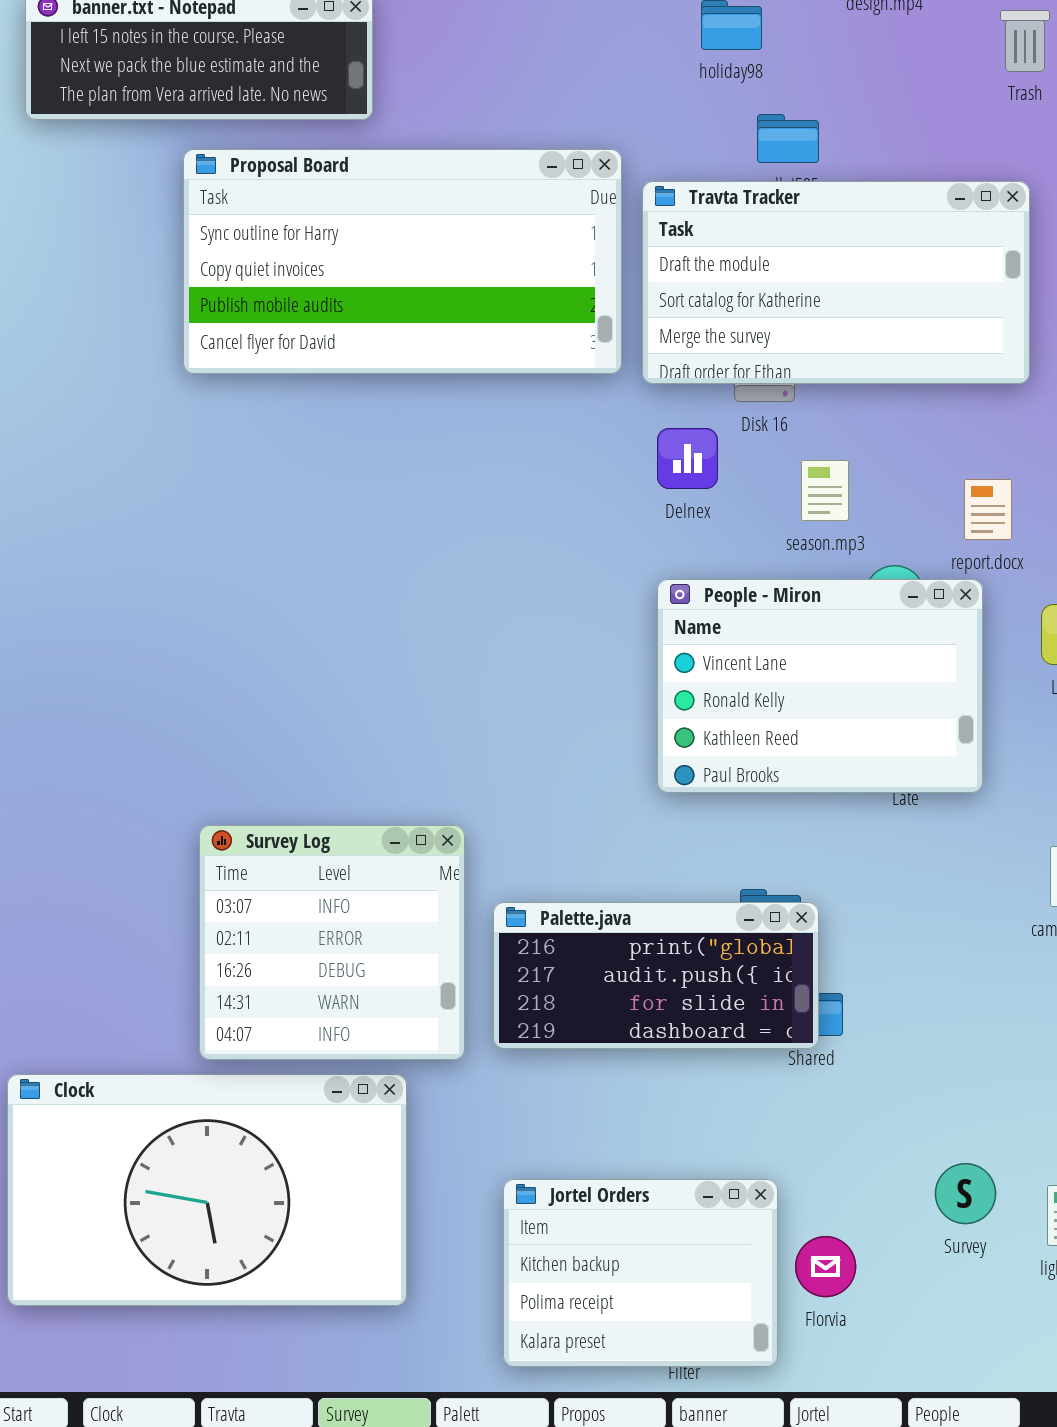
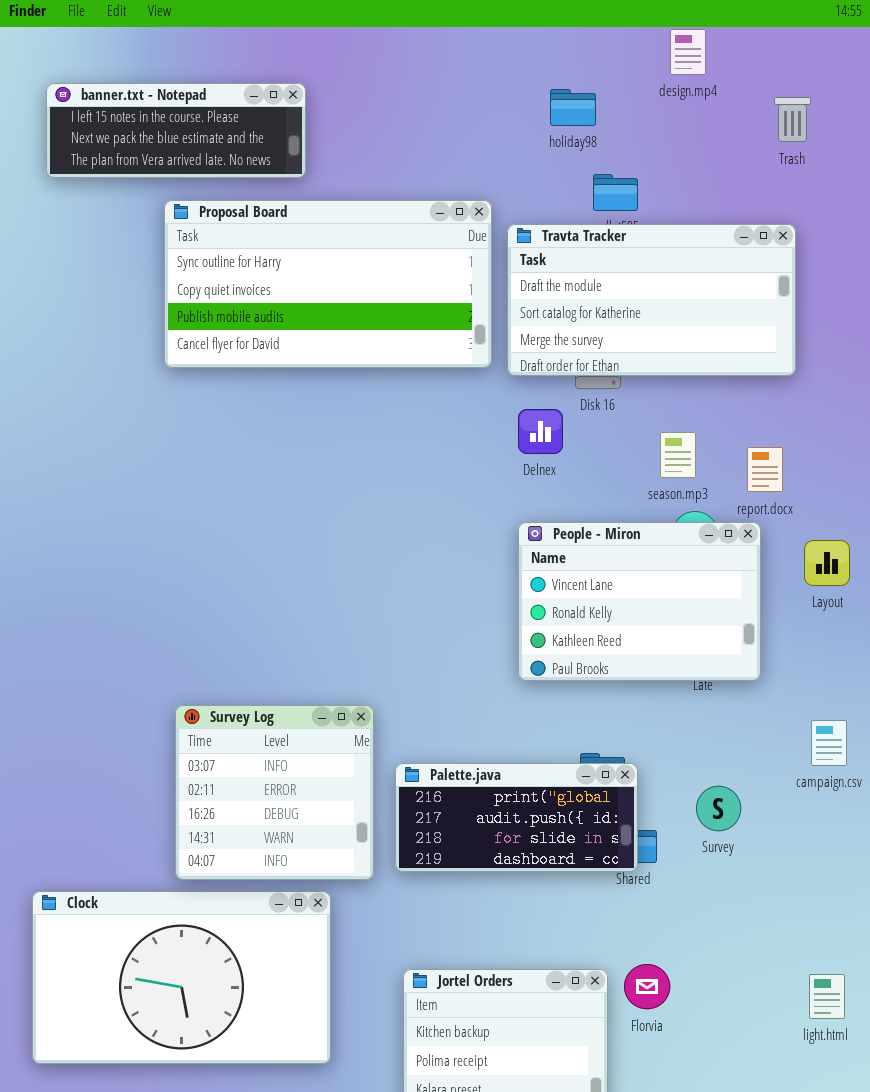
season.mp3: [801,460,849,521] -> [660,432,696,478], moved
Survey: [935,1163,996,1224] -> [696,786,741,831], moved
Florvia: [795,1236,856,1297] -> [624,964,670,1009], moved

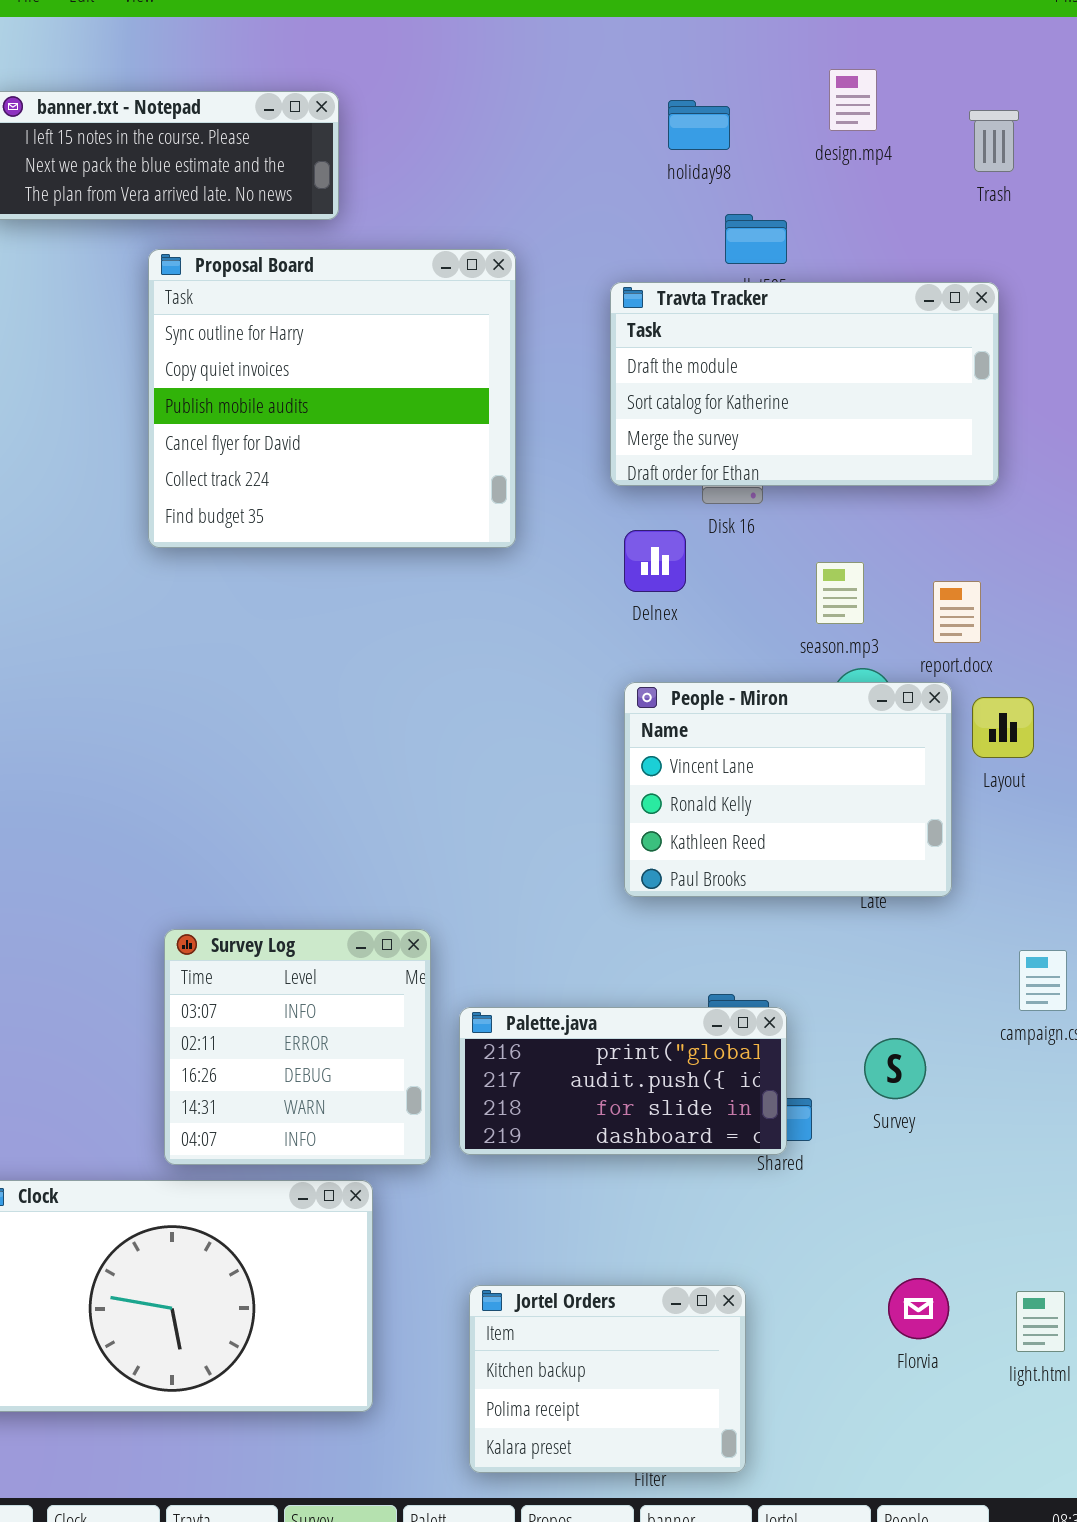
design.mp4: [670,29,706,75] -> [829,69,877,131], moved
Proposal Board: [164,200,492,368] -> [148,249,516,548], resized
Layout: [804,540,850,586] -> [972,697,1034,758], moved
Florvia: [624,964,670,1009] -> [888,1278,949,1339], moved

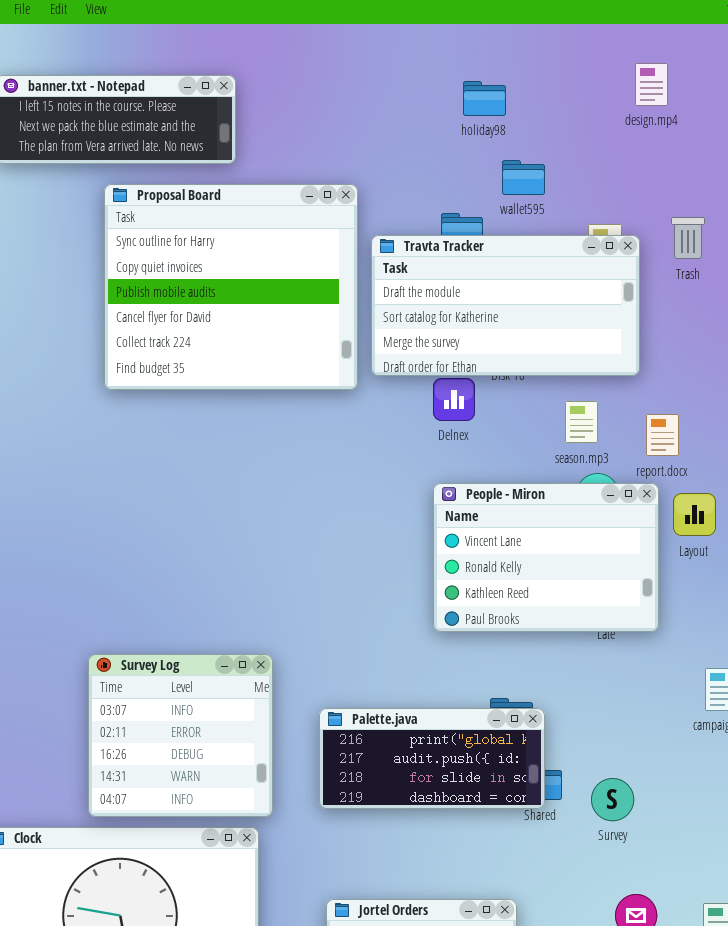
design.mp4: [829,69,877,131] -> [635,63,668,106], moved
Trash: [969,110,1019,172] -> [671,217,705,259], moved
Travta Tracker: [610,282,999,486] -> [371,235,640,376], moved
Survey Log: [164,929,431,1165] -> [88,654,273,817], moved
Survey: [864,1038,926,1099] -> [591,778,634,821], moved

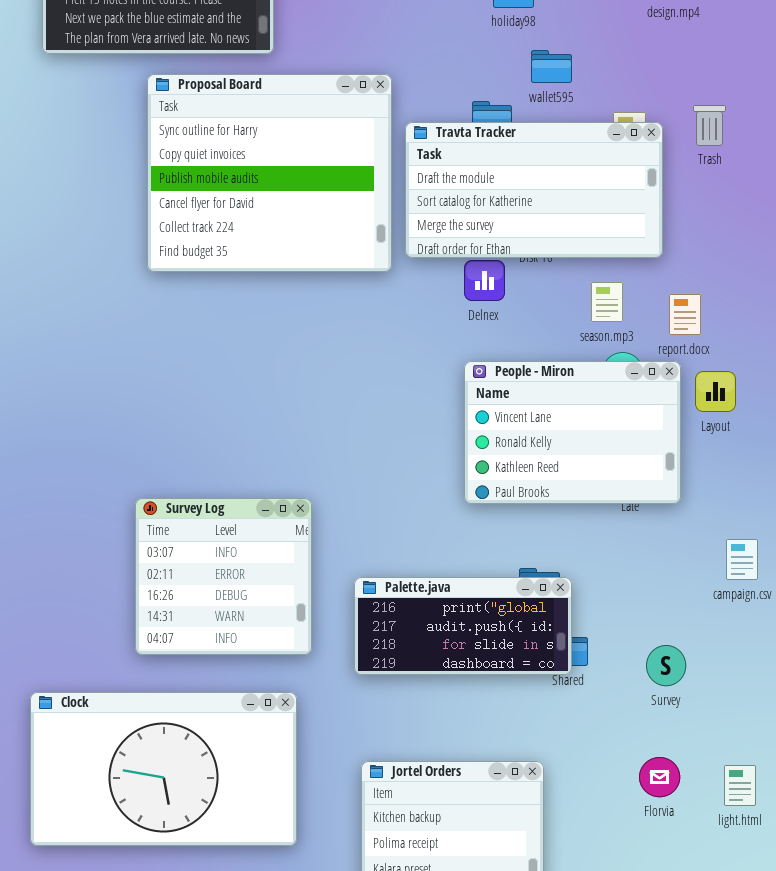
Survey Log: [88,654,273,817] -> [135,498,312,655], moved
Survey: [591,778,634,821] -> [646,645,686,686], moved

